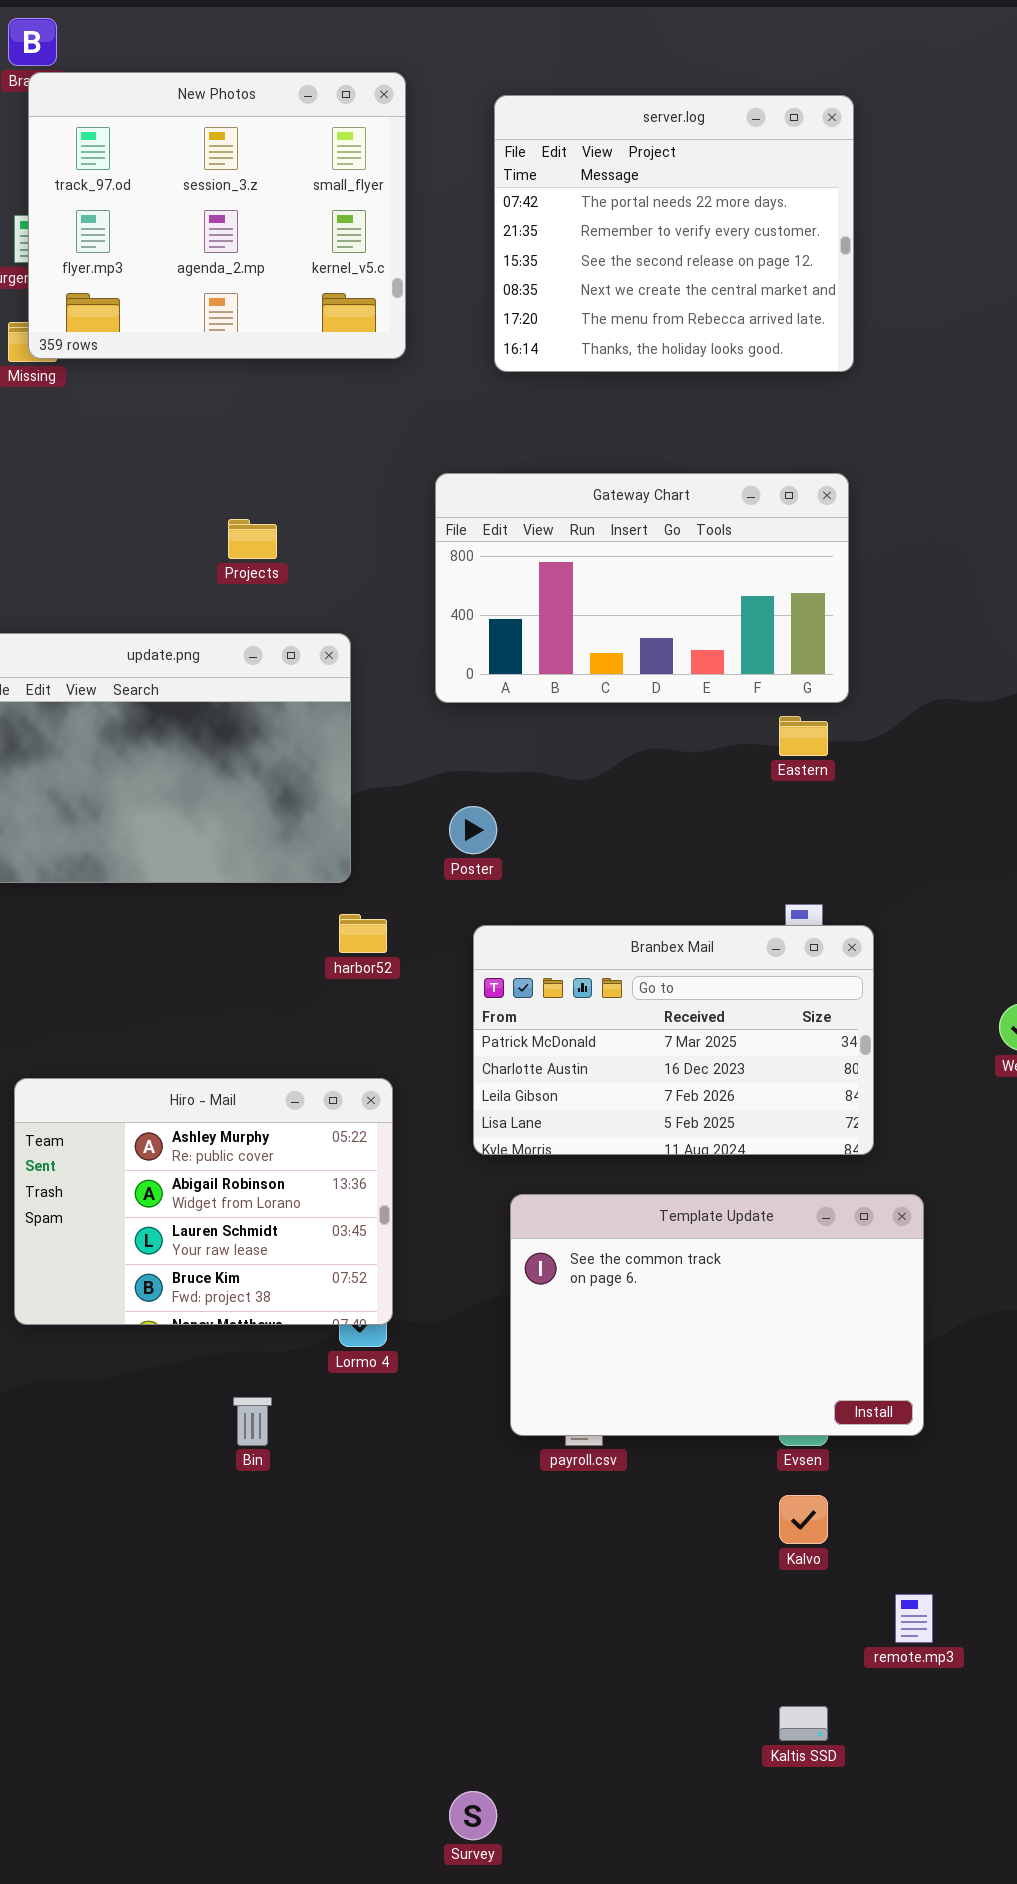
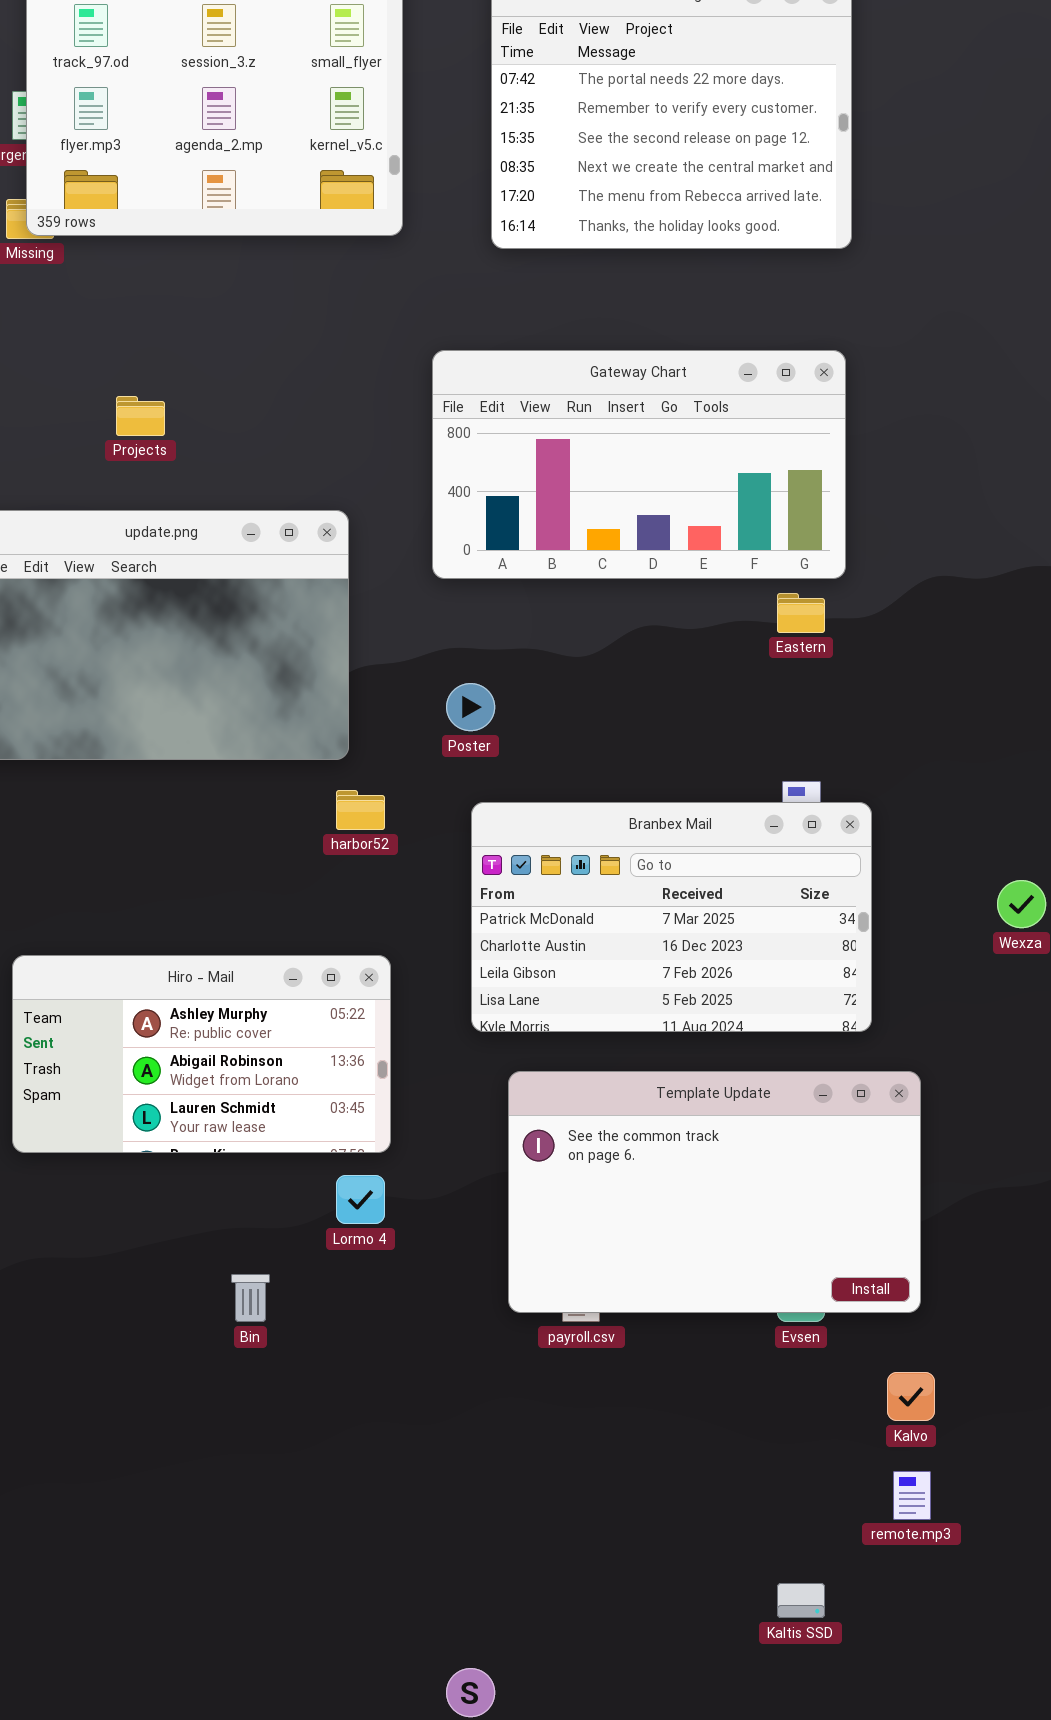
Projects: [228,519,277,559] -> [116,396,165,436], moved
Hiro - Mail: [14,1078,393,1325] -> [12,955,391,1153], resized
Kalvo: [779,1495,828,1544] -> [887,1372,935,1421], moved

